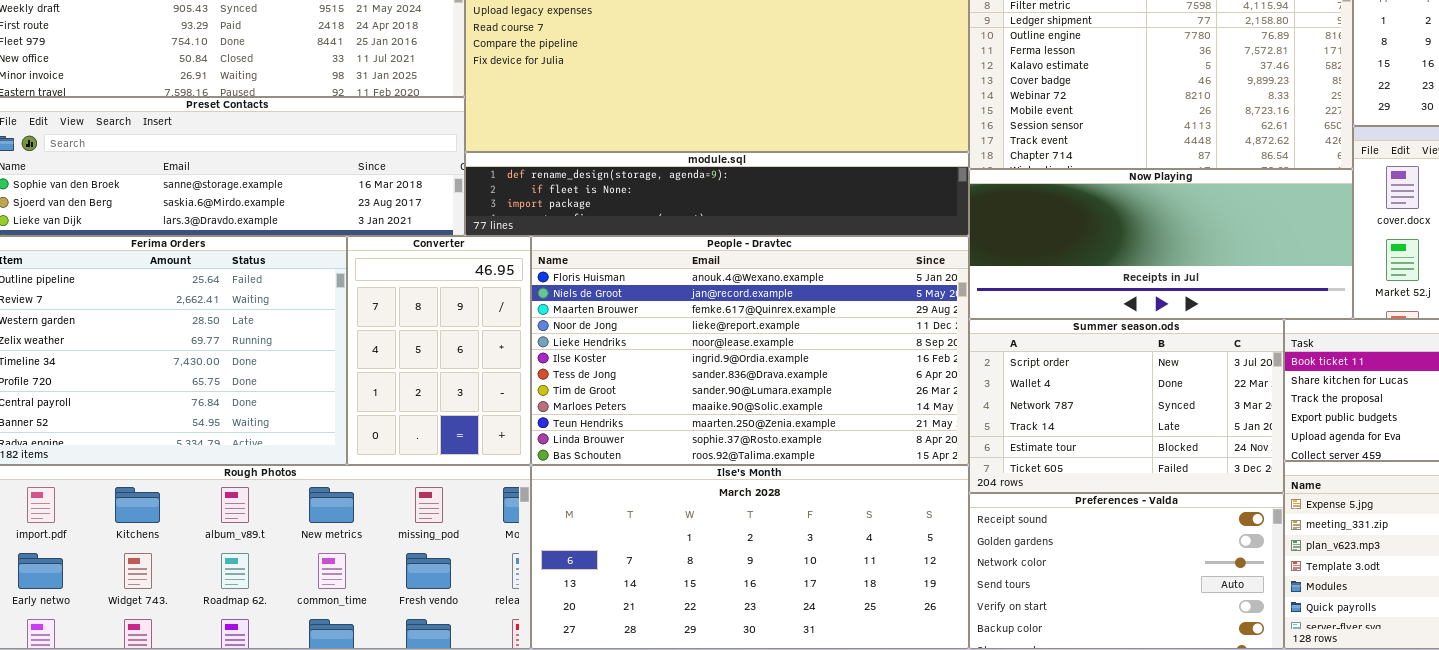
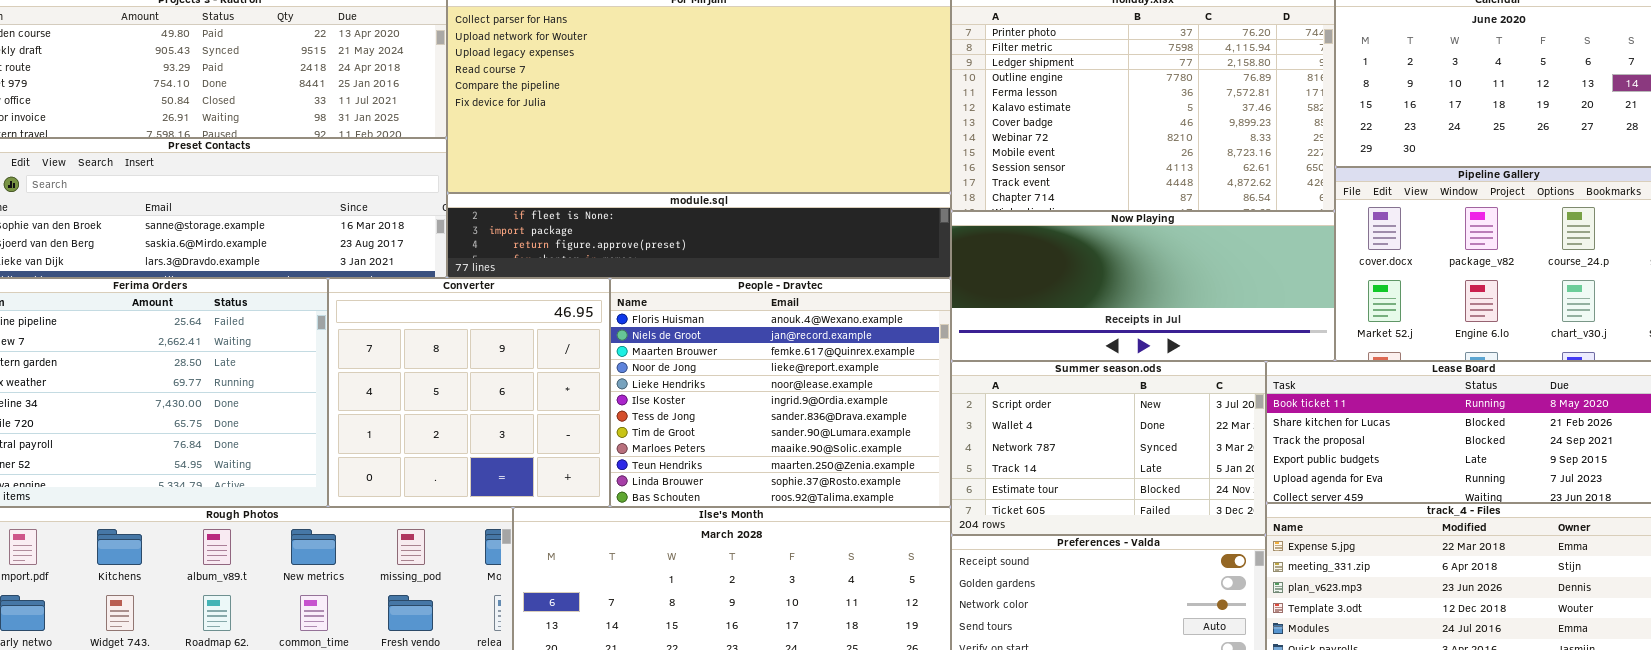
module.sql: [465,152,969,236] -> [447,193,951,278], scrolled down 1 row
Converter: [347,236,531,465] -> [328,278,610,507], resized
People - Dravtec: [531,236,969,465] -> [610,278,951,507], resized

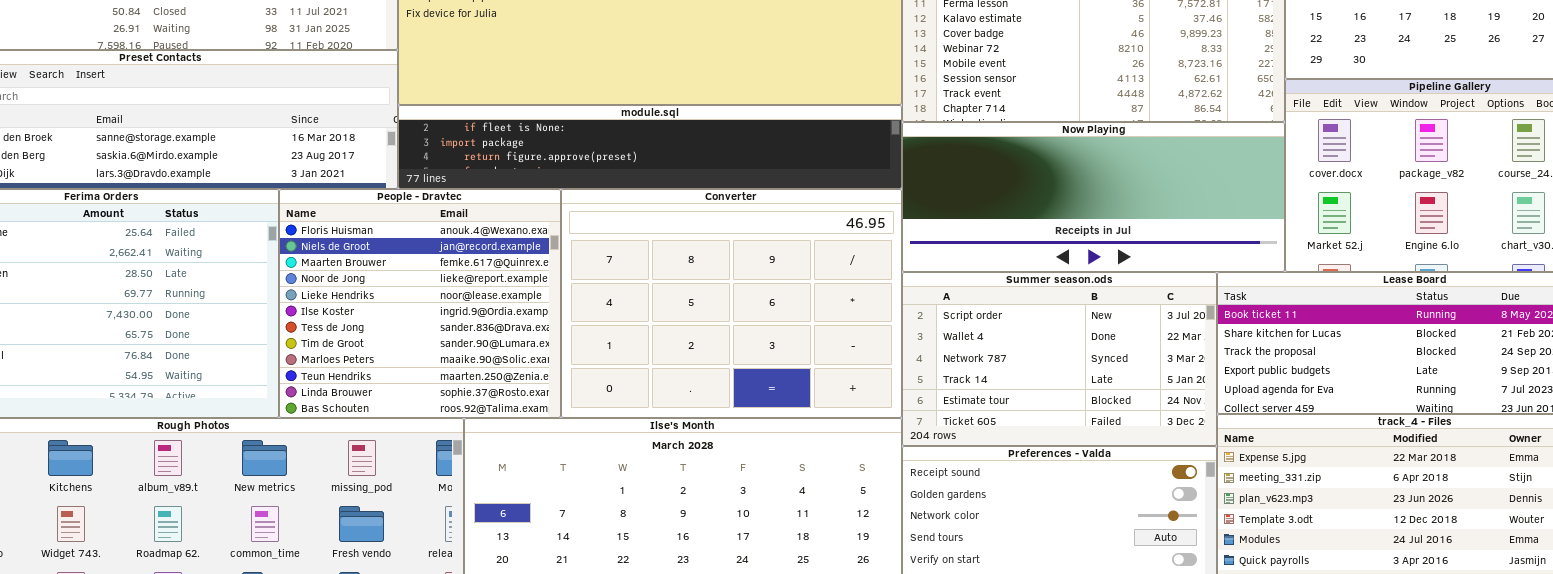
Converter: [328,278,610,507] -> [561,189,902,418], moved, resized
People - Dravtec: [610,278,951,507] -> [279,189,561,418], moved, resized

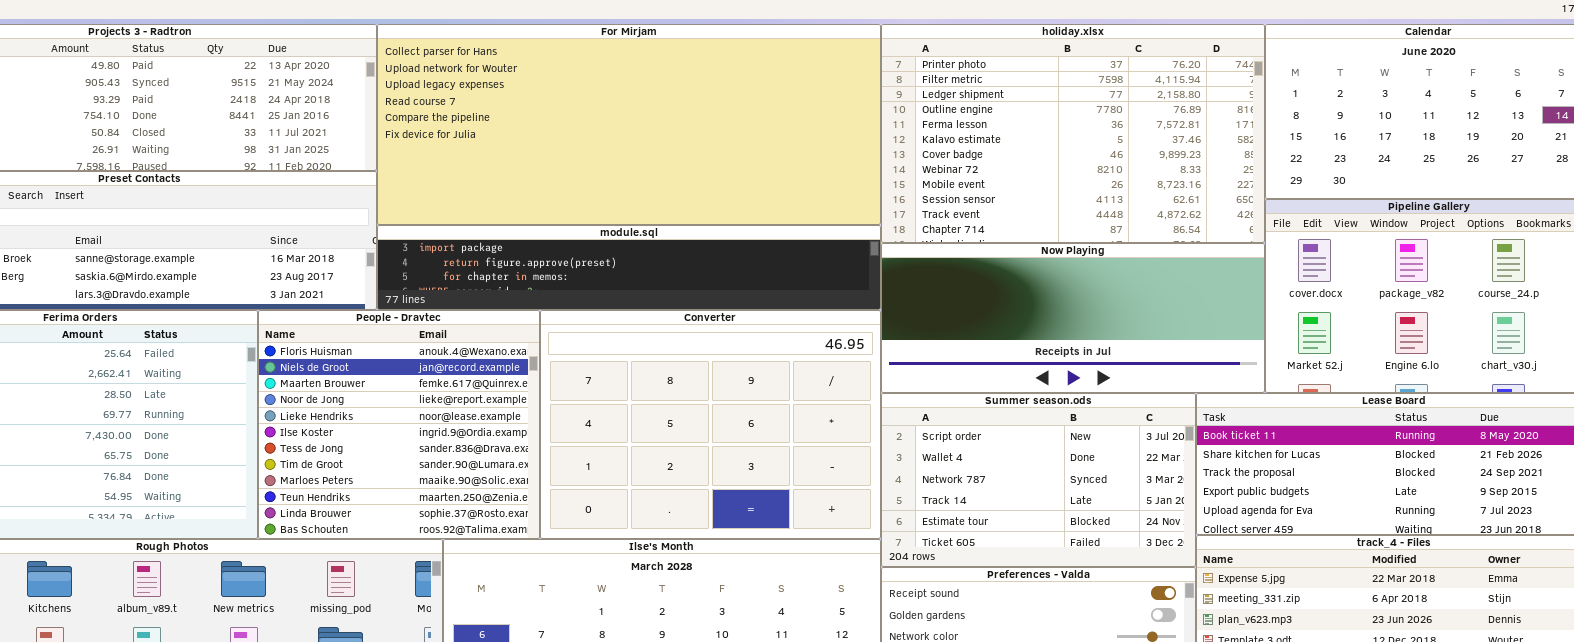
module.sql: [398,105,902,189] -> [377,225,881,310], scrolled down 1 row

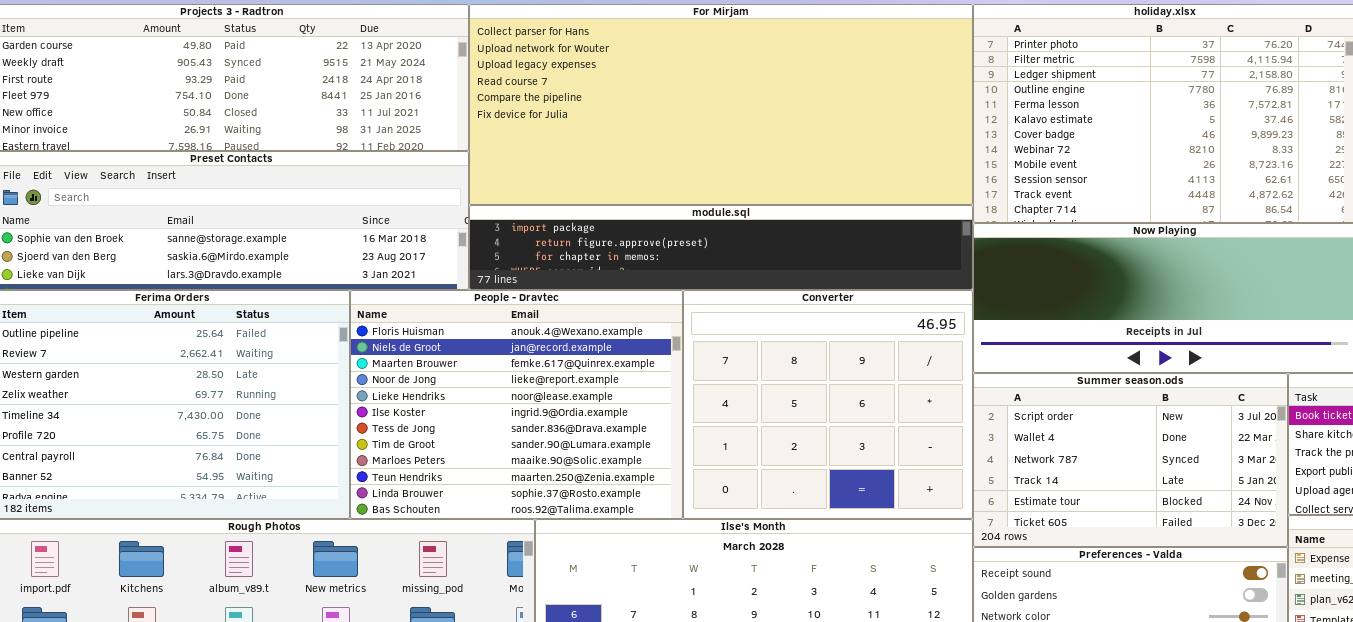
People - Dravtec: [258,310,540,539] -> [350,290,683,519], resized
Converter: [540,310,881,539] -> [683,290,973,519], resized

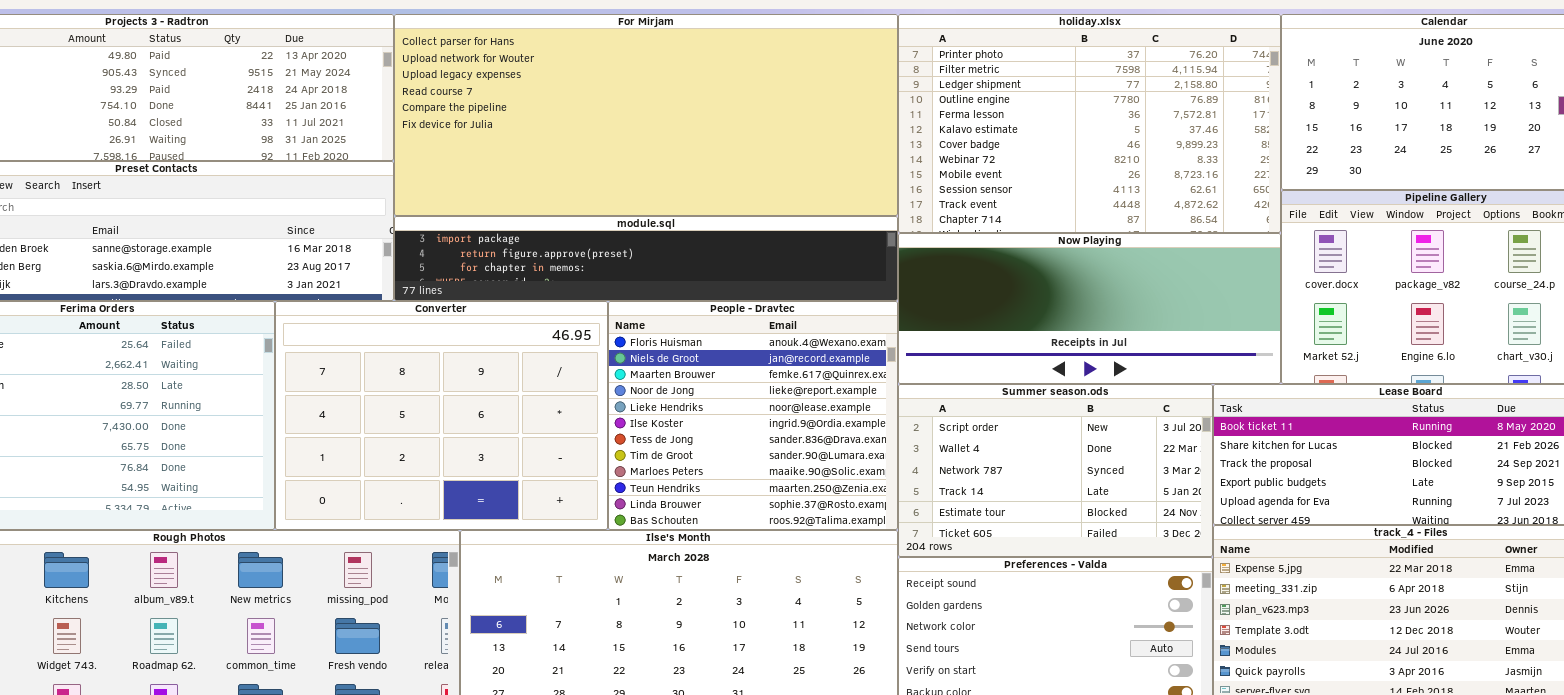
People - Dravtec: [350,290,683,519] -> [608,301,898,530], moved, resized
Converter: [683,290,973,519] -> [275,301,608,530], moved, resized

